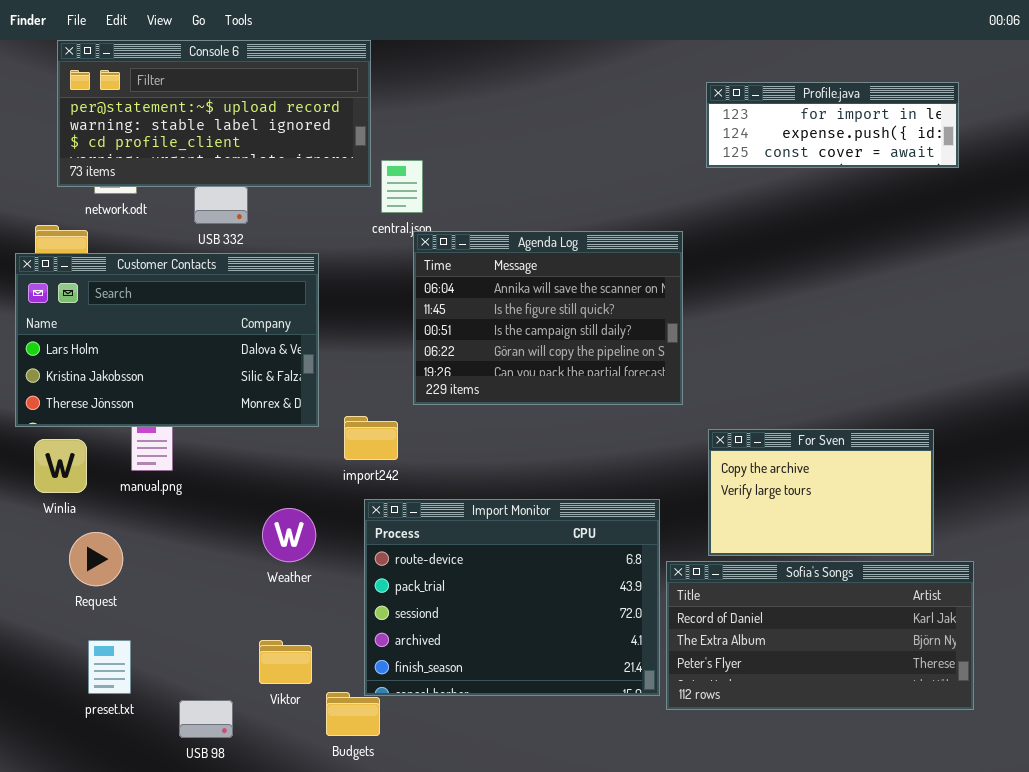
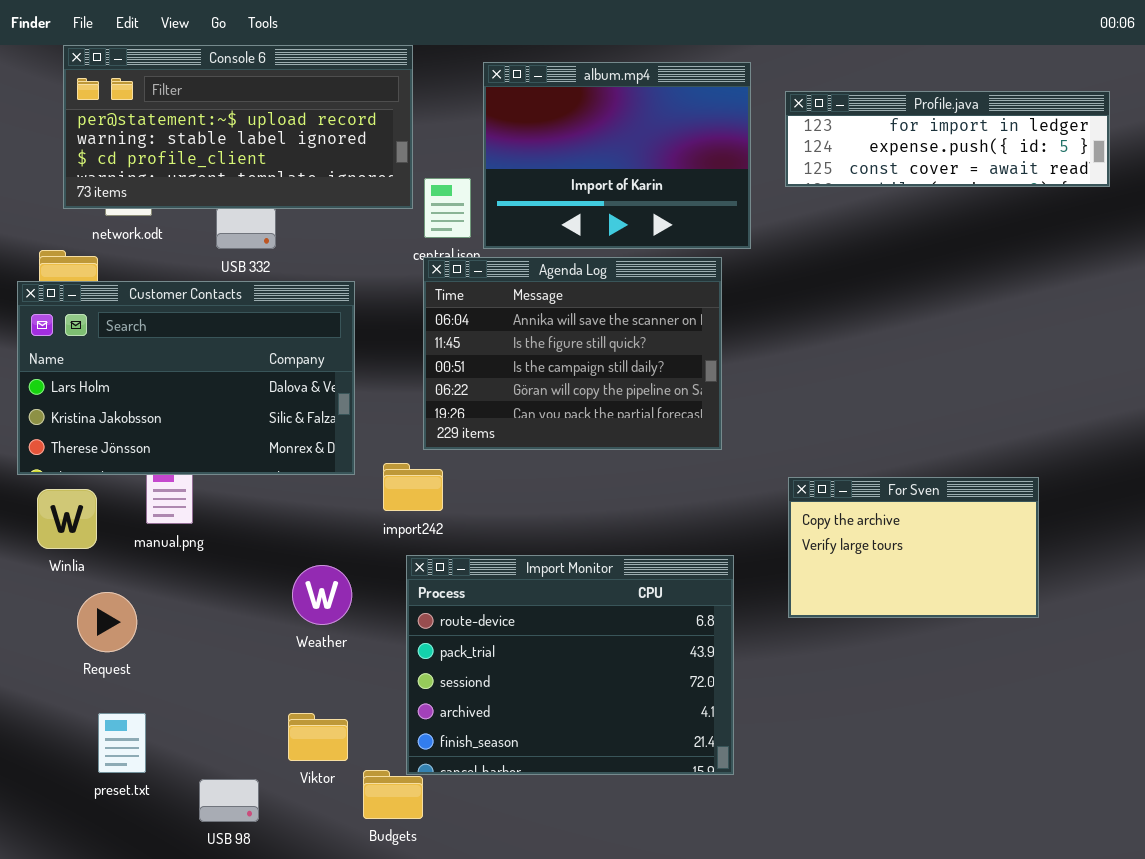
album.mp4: none -> [483,62,751,249], opened
Profile.java: [706,82,959,168] -> [785,91,1110,187], resized
Agenda Log: [413,231,683,405] -> [423,257,722,450], moved
Sofia's Songs: [666,561,974,710] -> none, closed

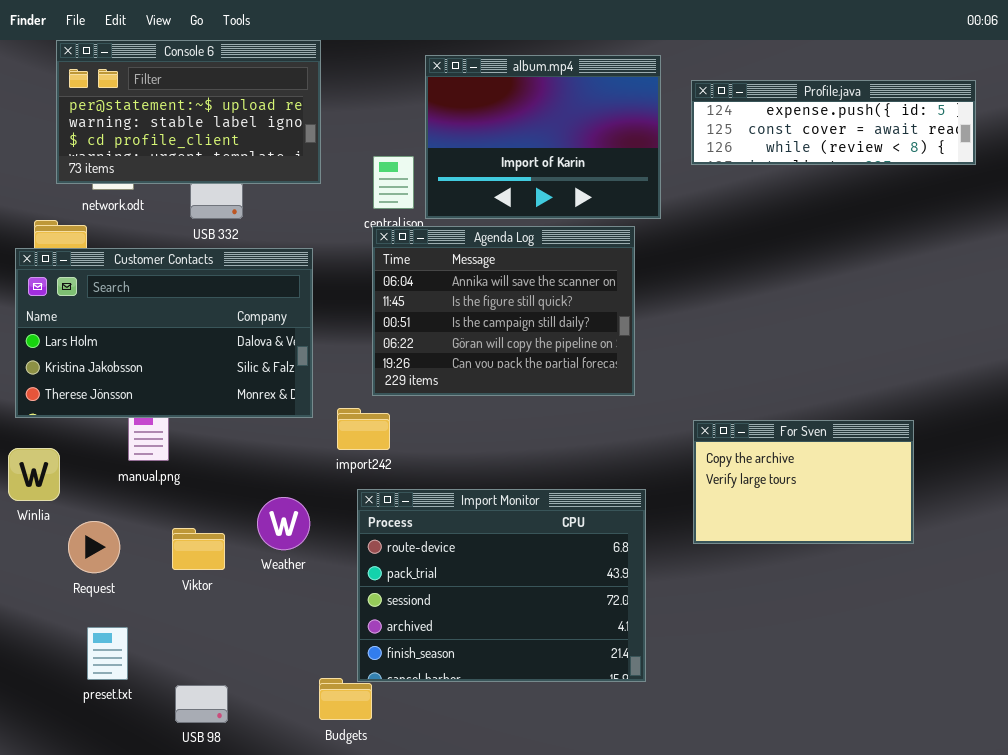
Console 6: [63,45,413,209] -> [56,40,321,184], resized
Profile.java: [785,91,1110,187] -> [691,80,976,165], scrolled down 1 row
Winlia: [37,489,97,549] -> [8,448,60,501], moved
Viktor: [288,713,348,761] -> [172,528,225,570], moved

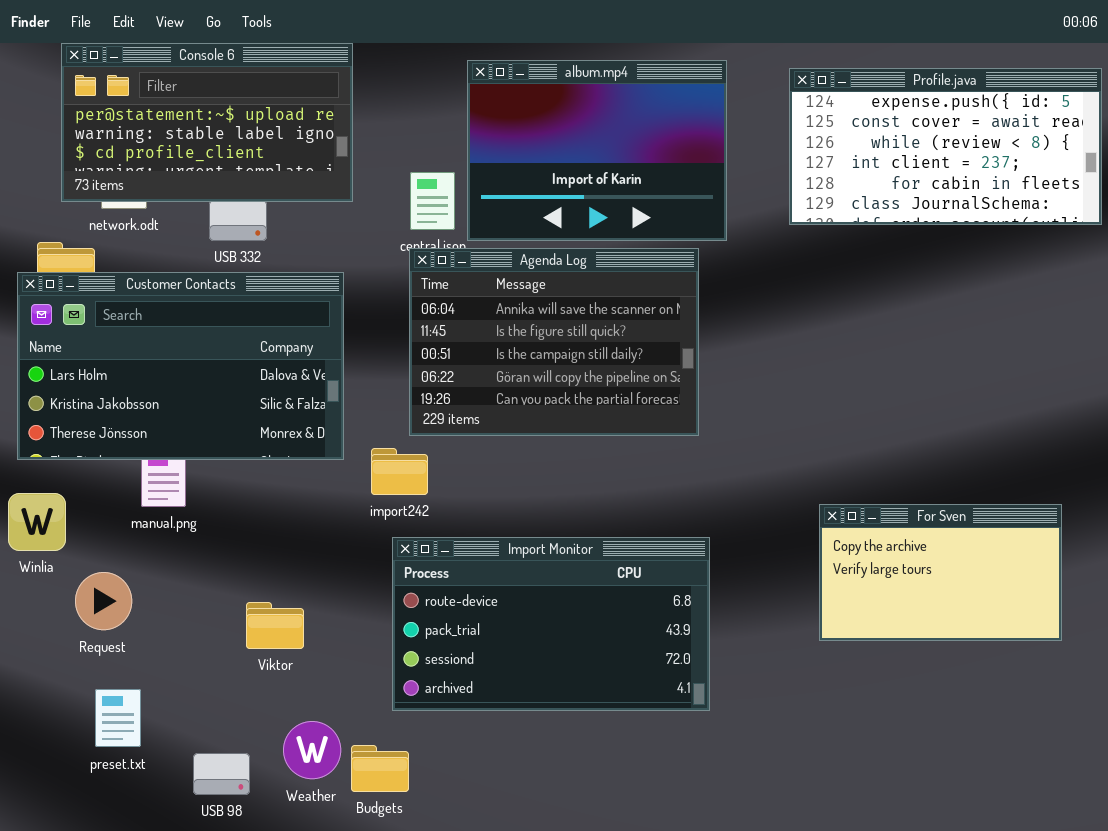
Profile.java: [691,80,976,165] -> [789,68,1102,225], moved, resized
For Sven: [693,420,914,544] -> [819,504,1062,641], moved
Import Monitor: [357,489,646,682] -> [392,537,710,711], resized
Weather: [257,497,310,550] -> [283,721,341,779], moved
Viktor: [172,528,225,570] -> [246,602,304,649], moved

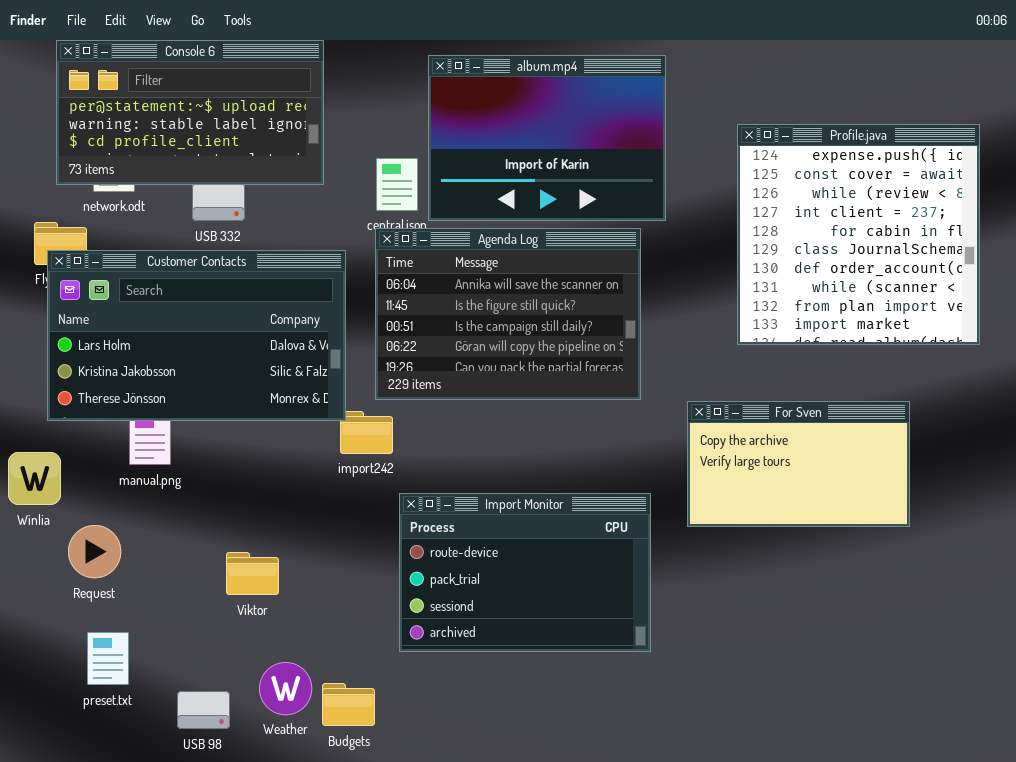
Profile.java: [789,68,1102,225] -> [737,124,980,345], moved, resized
Customer Contacts: [17,272,344,460] -> [47,250,346,421], moved
For Sven: [819,504,1062,641] -> [687,401,910,527], moved
Import Monitor: [392,537,710,711] -> [399,493,651,652], resized

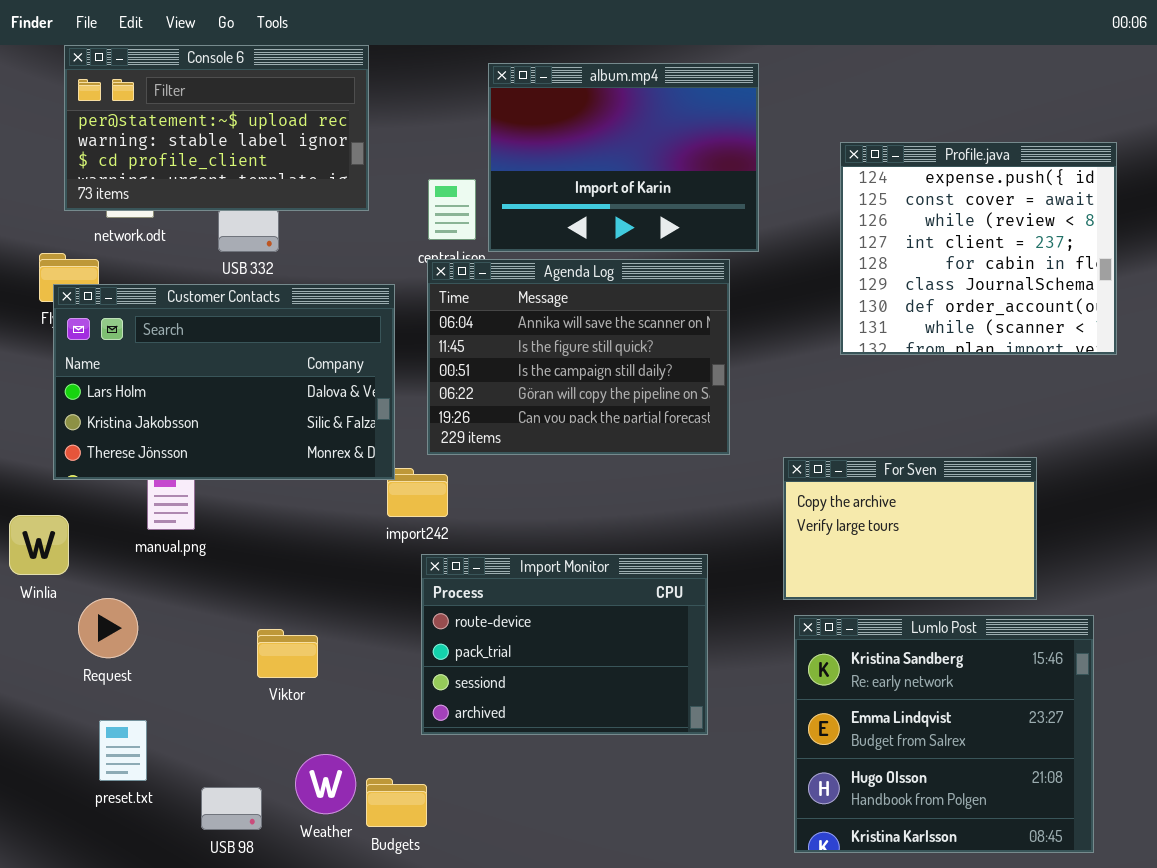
Profile.java: [737,124,980,345] -> [840,142,1117,355], resized
Import Monitor: [399,493,651,652] -> [421,554,708,735], moved
Lumlo Post: none -> [794,615,1094,853], opened

